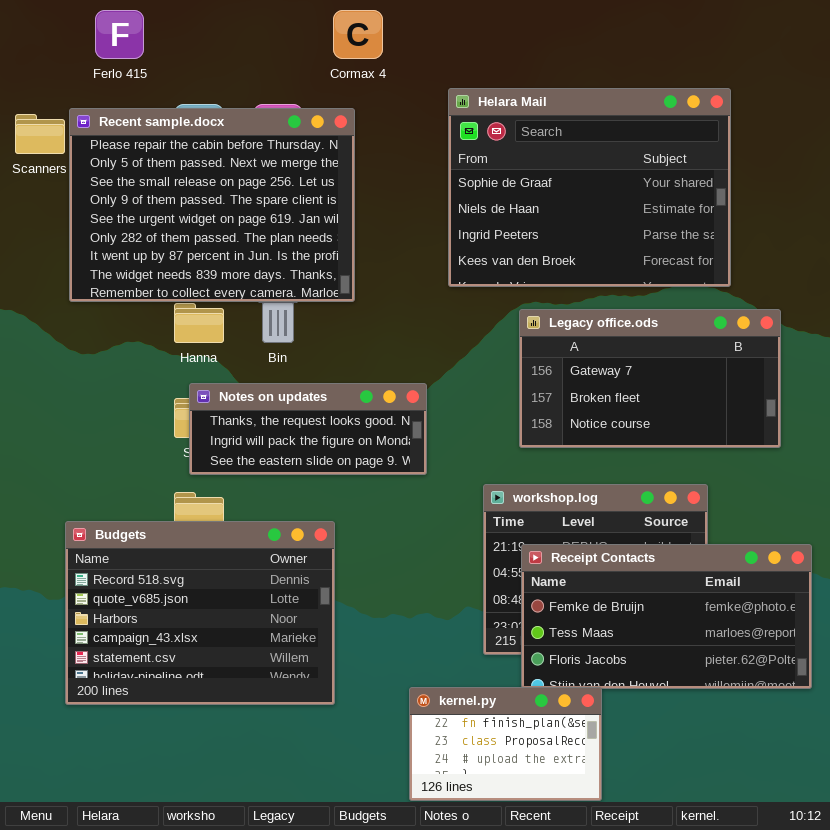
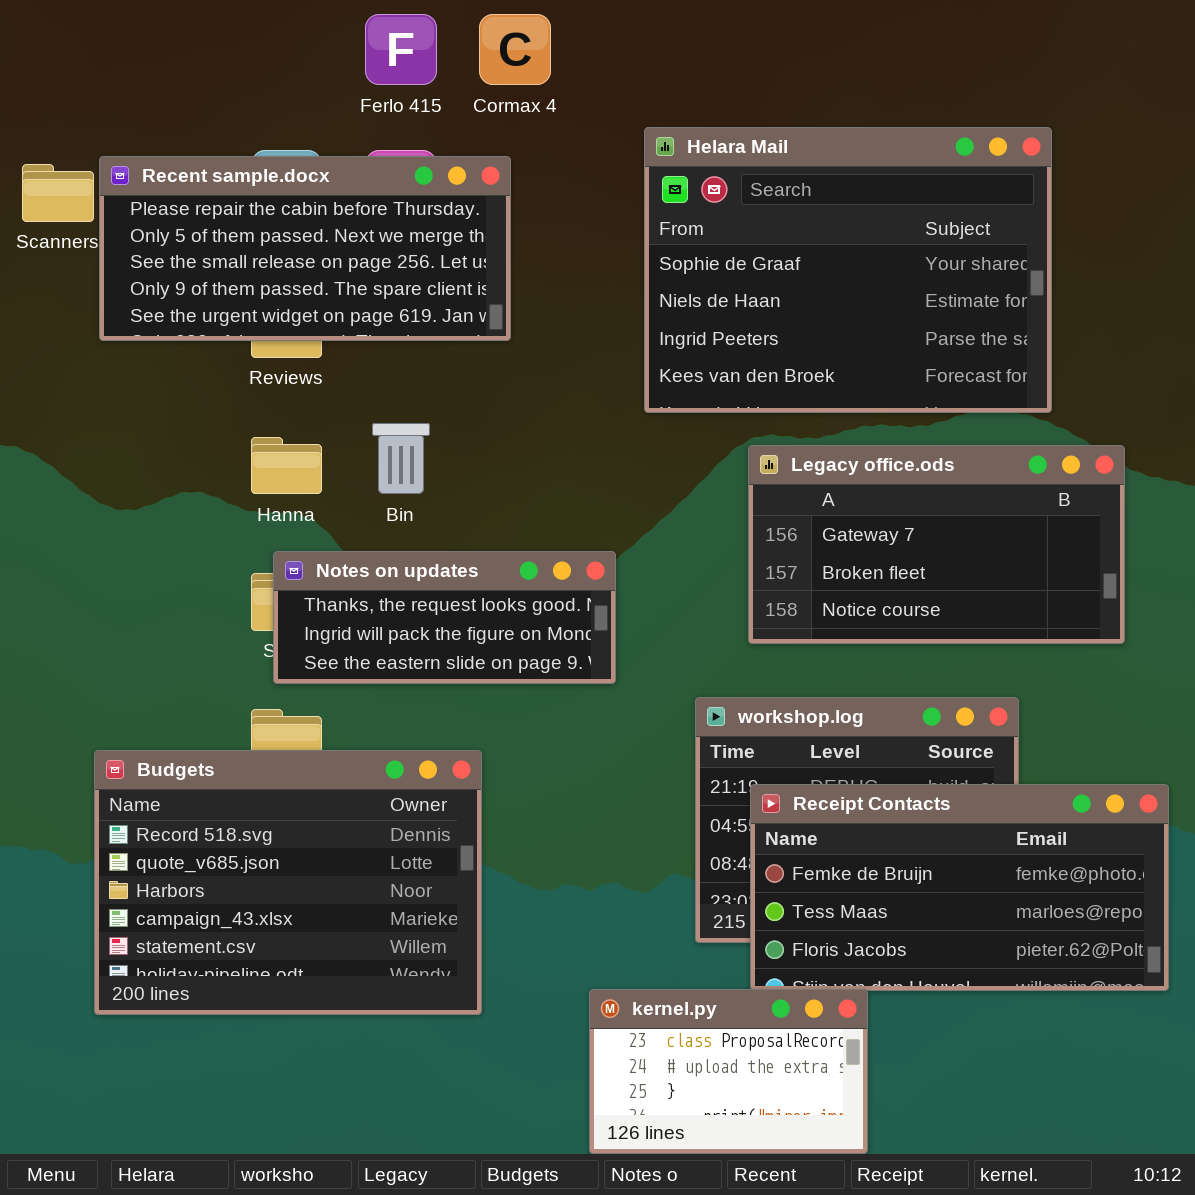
Ferlo 415: [95,10,144,59] -> [365,14,437,85], moved
Recent sample.docx: [69,108,355,302] -> [99,156,511,341], resized
kernel.py: [409,687,602,801] -> [589,989,868,1154], scrolled down 1 row

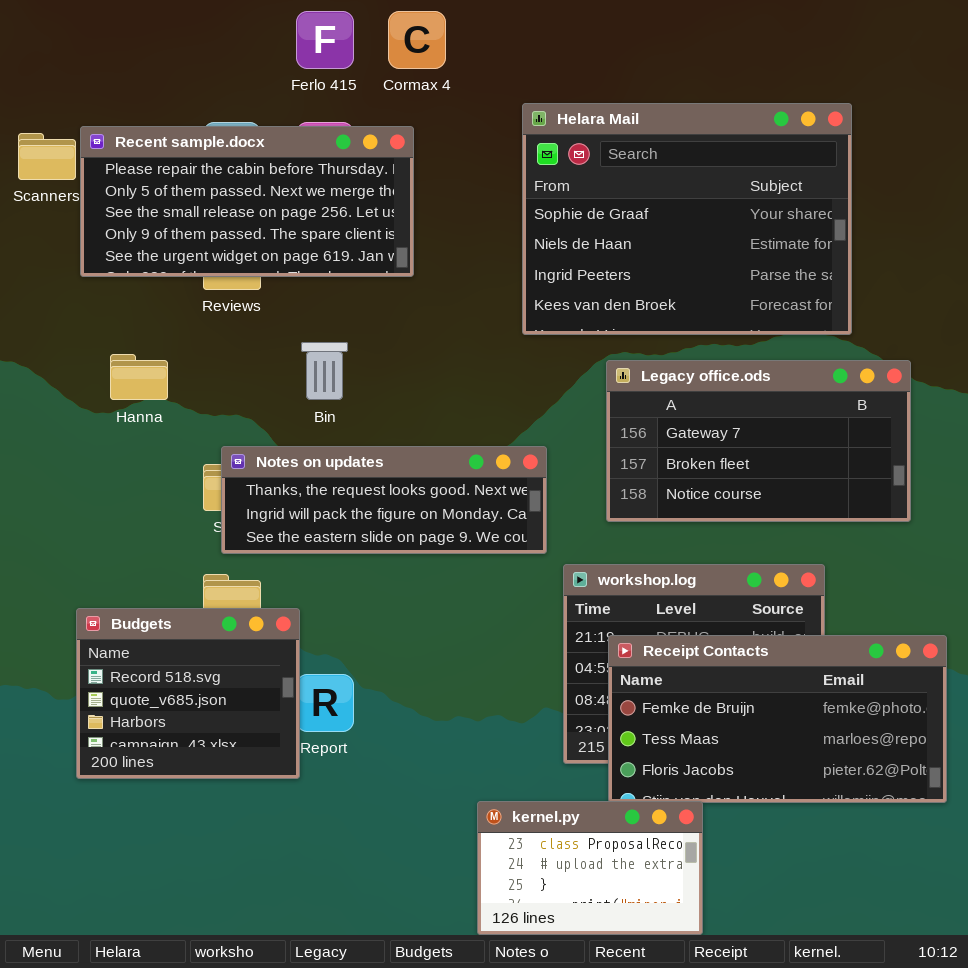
Hanna: [251,437,322,494] -> [110,354,168,400], moved
Notes on updates: [273,551,616,684] -> [221,446,547,554], resized
Budgets: [94,750,482,1015] -> [76,608,300,779], resized

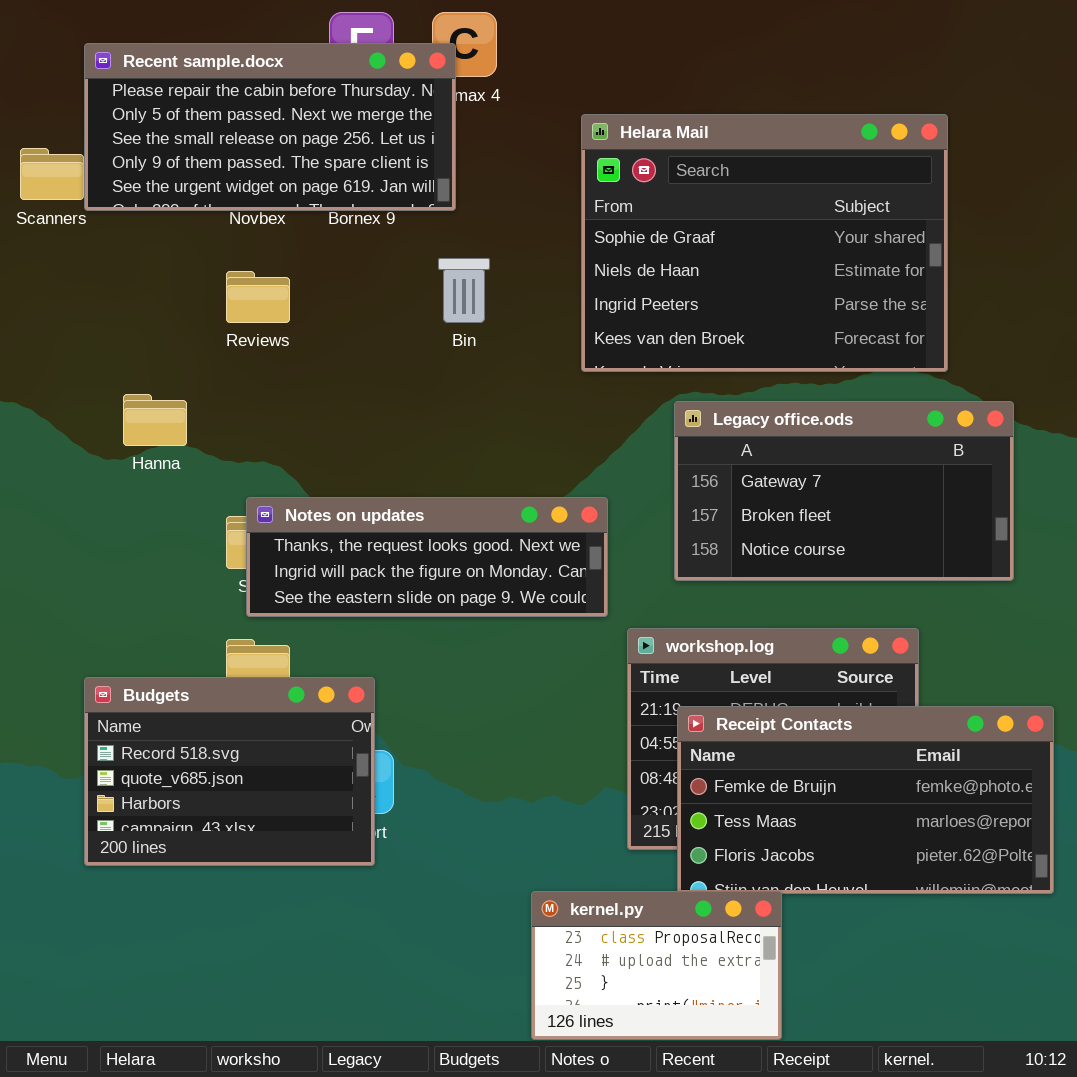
Recent sample.docx: [80,126,414,277] -> [84,43,456,211], moved
Bin: [301,342,348,400] -> [438,258,490,323], moved
Budgets: [76,608,300,779] -> [84,677,375,866], resized

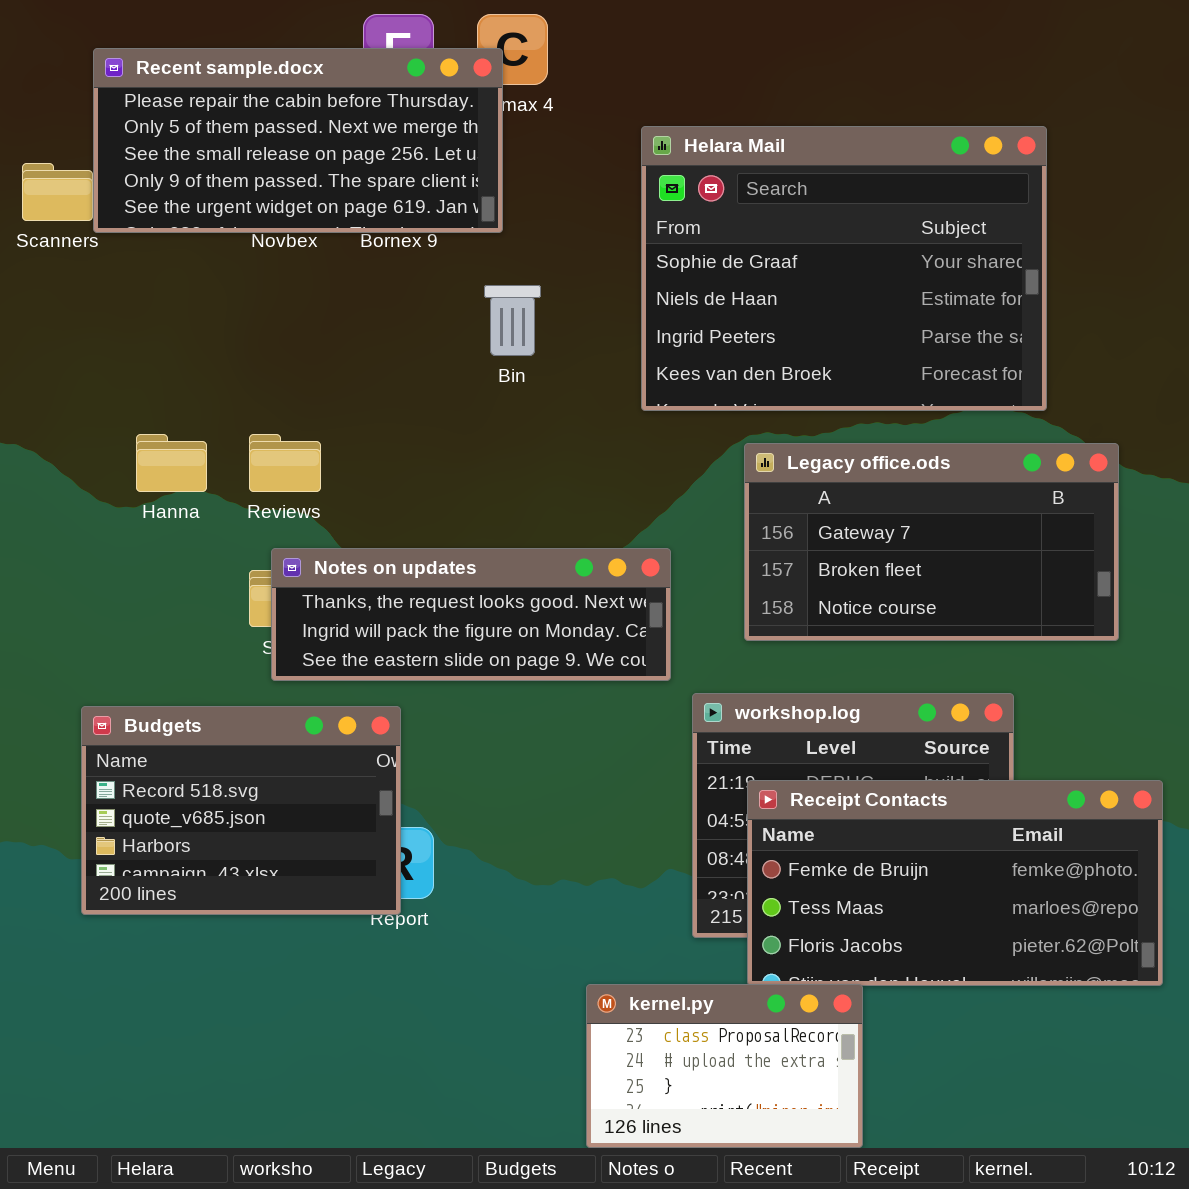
Reviews: [226,271,290,323] -> [249,434,321,492], moved
Budgets: [84,677,375,866] -> [81,706,401,915], moved

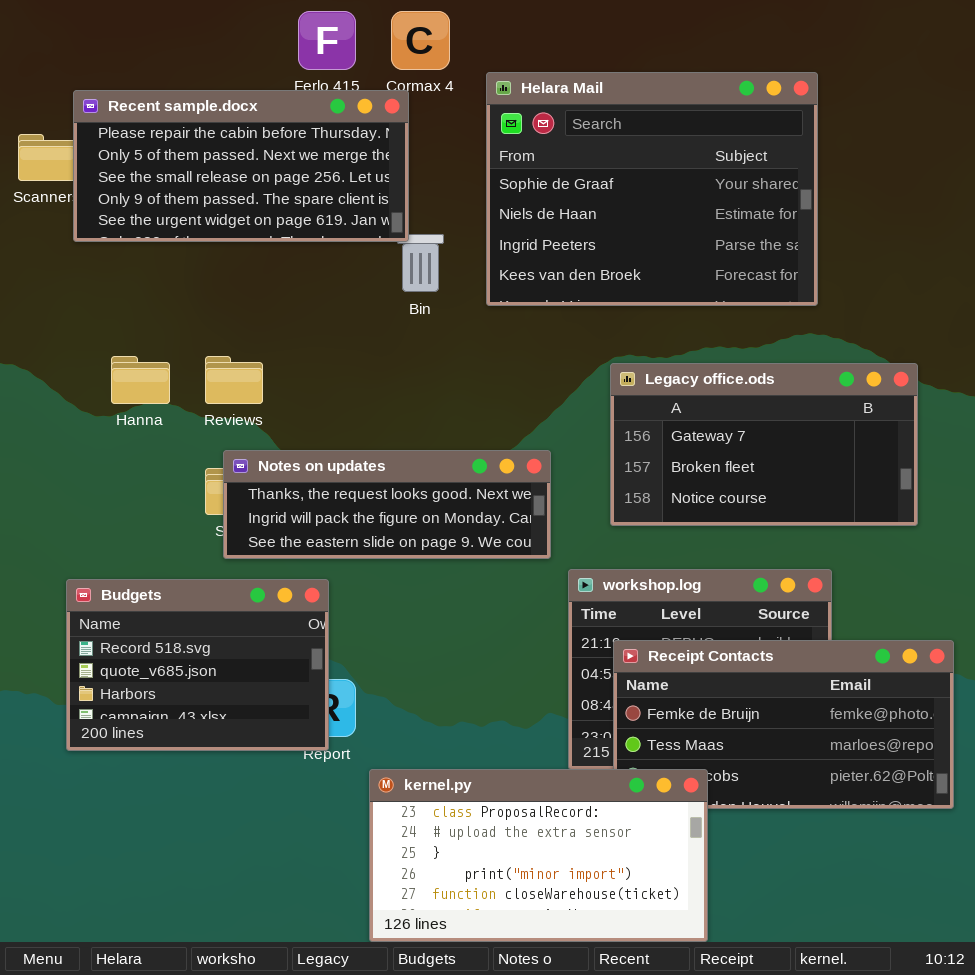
Recent sample.docx: [93,48,503,233] -> [73,90,409,242], moved
Helara Mail: [641,126,1047,411] -> [486,72,818,306], moved
kernel.py: [586,984,863,1148] -> [369,769,708,942], resized

